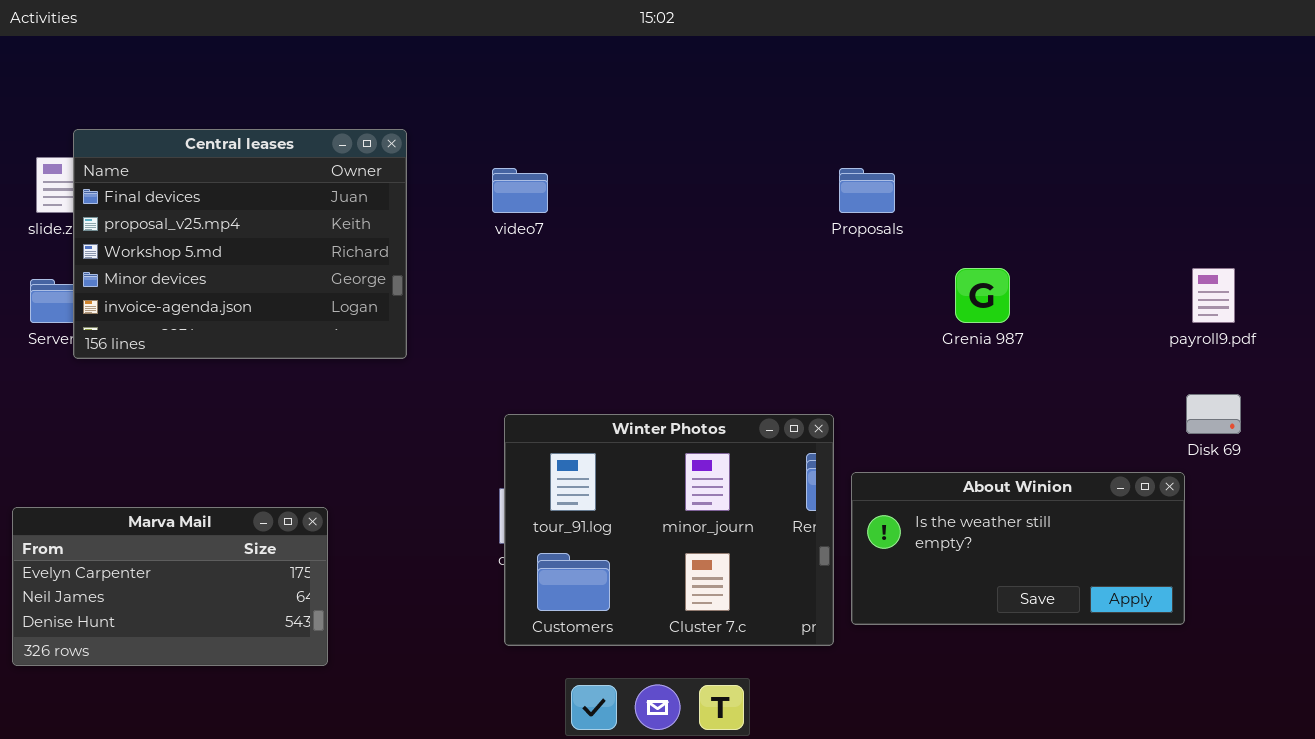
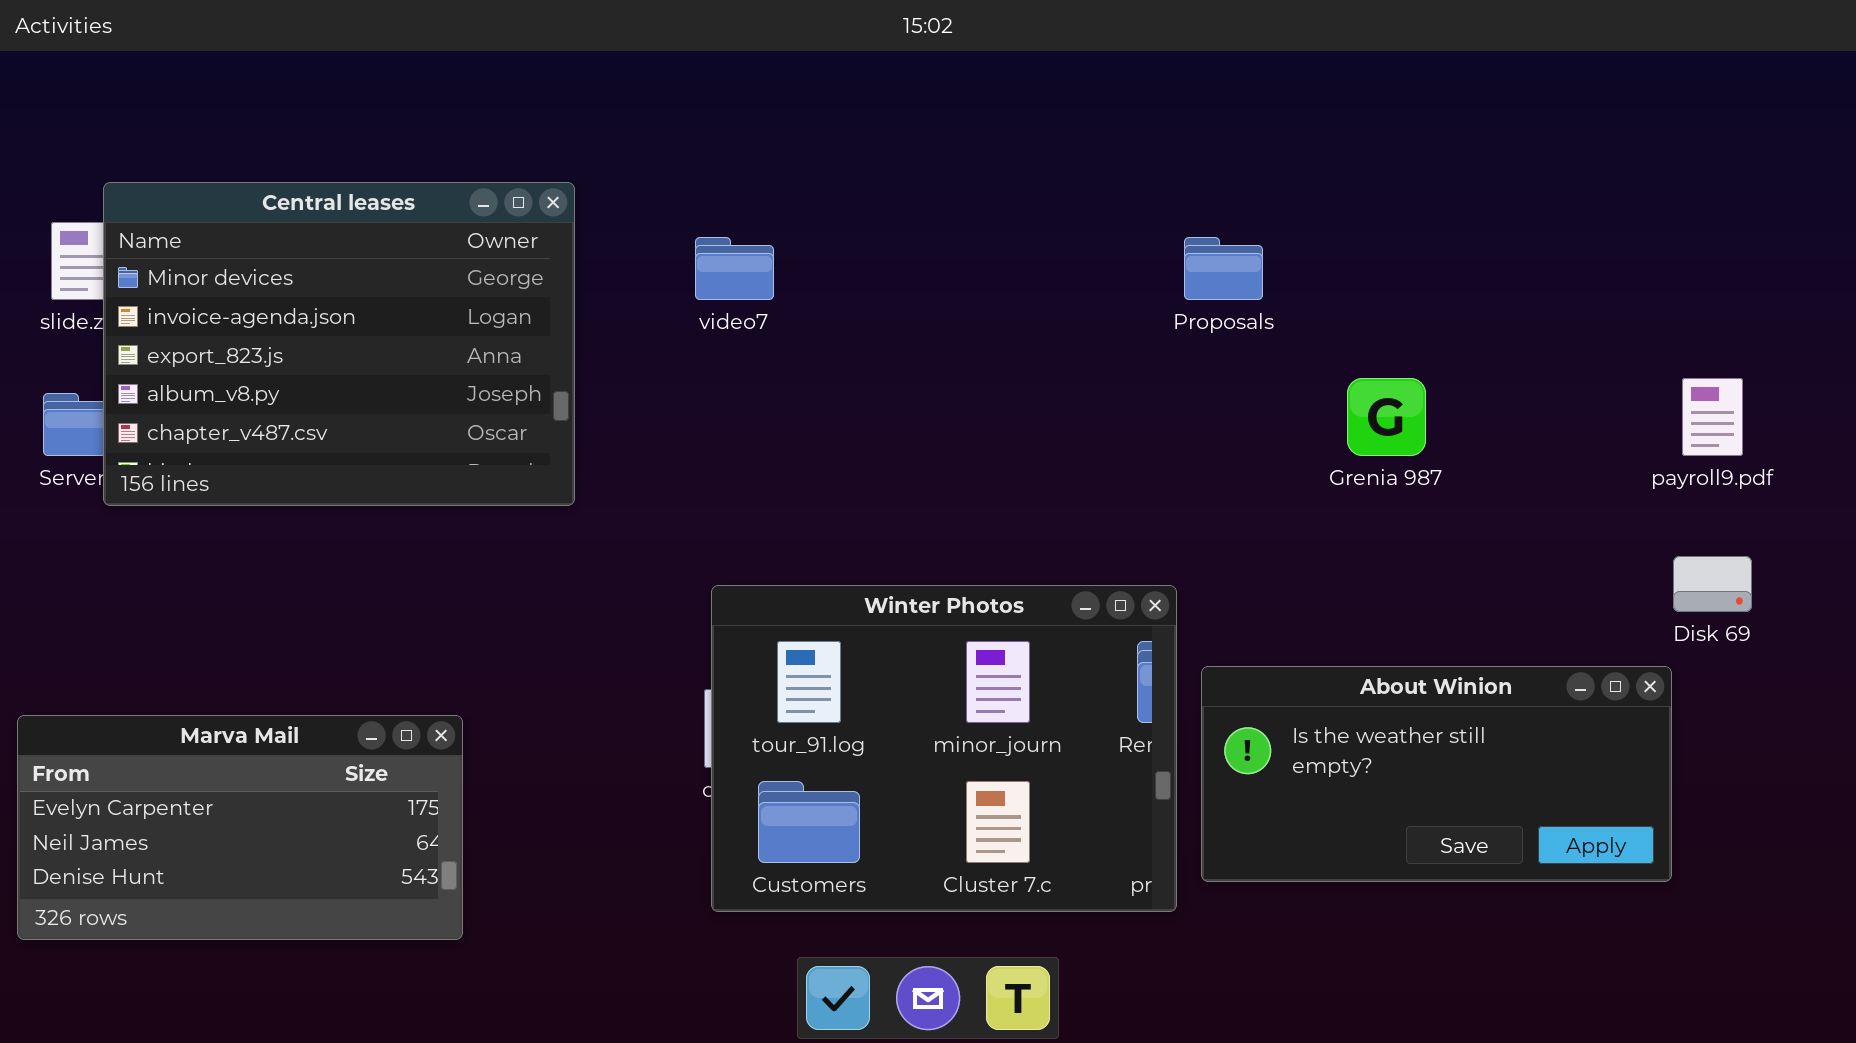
Central leases: [73,129,407,359] -> [103,182,575,506], scrolled down 3 rows

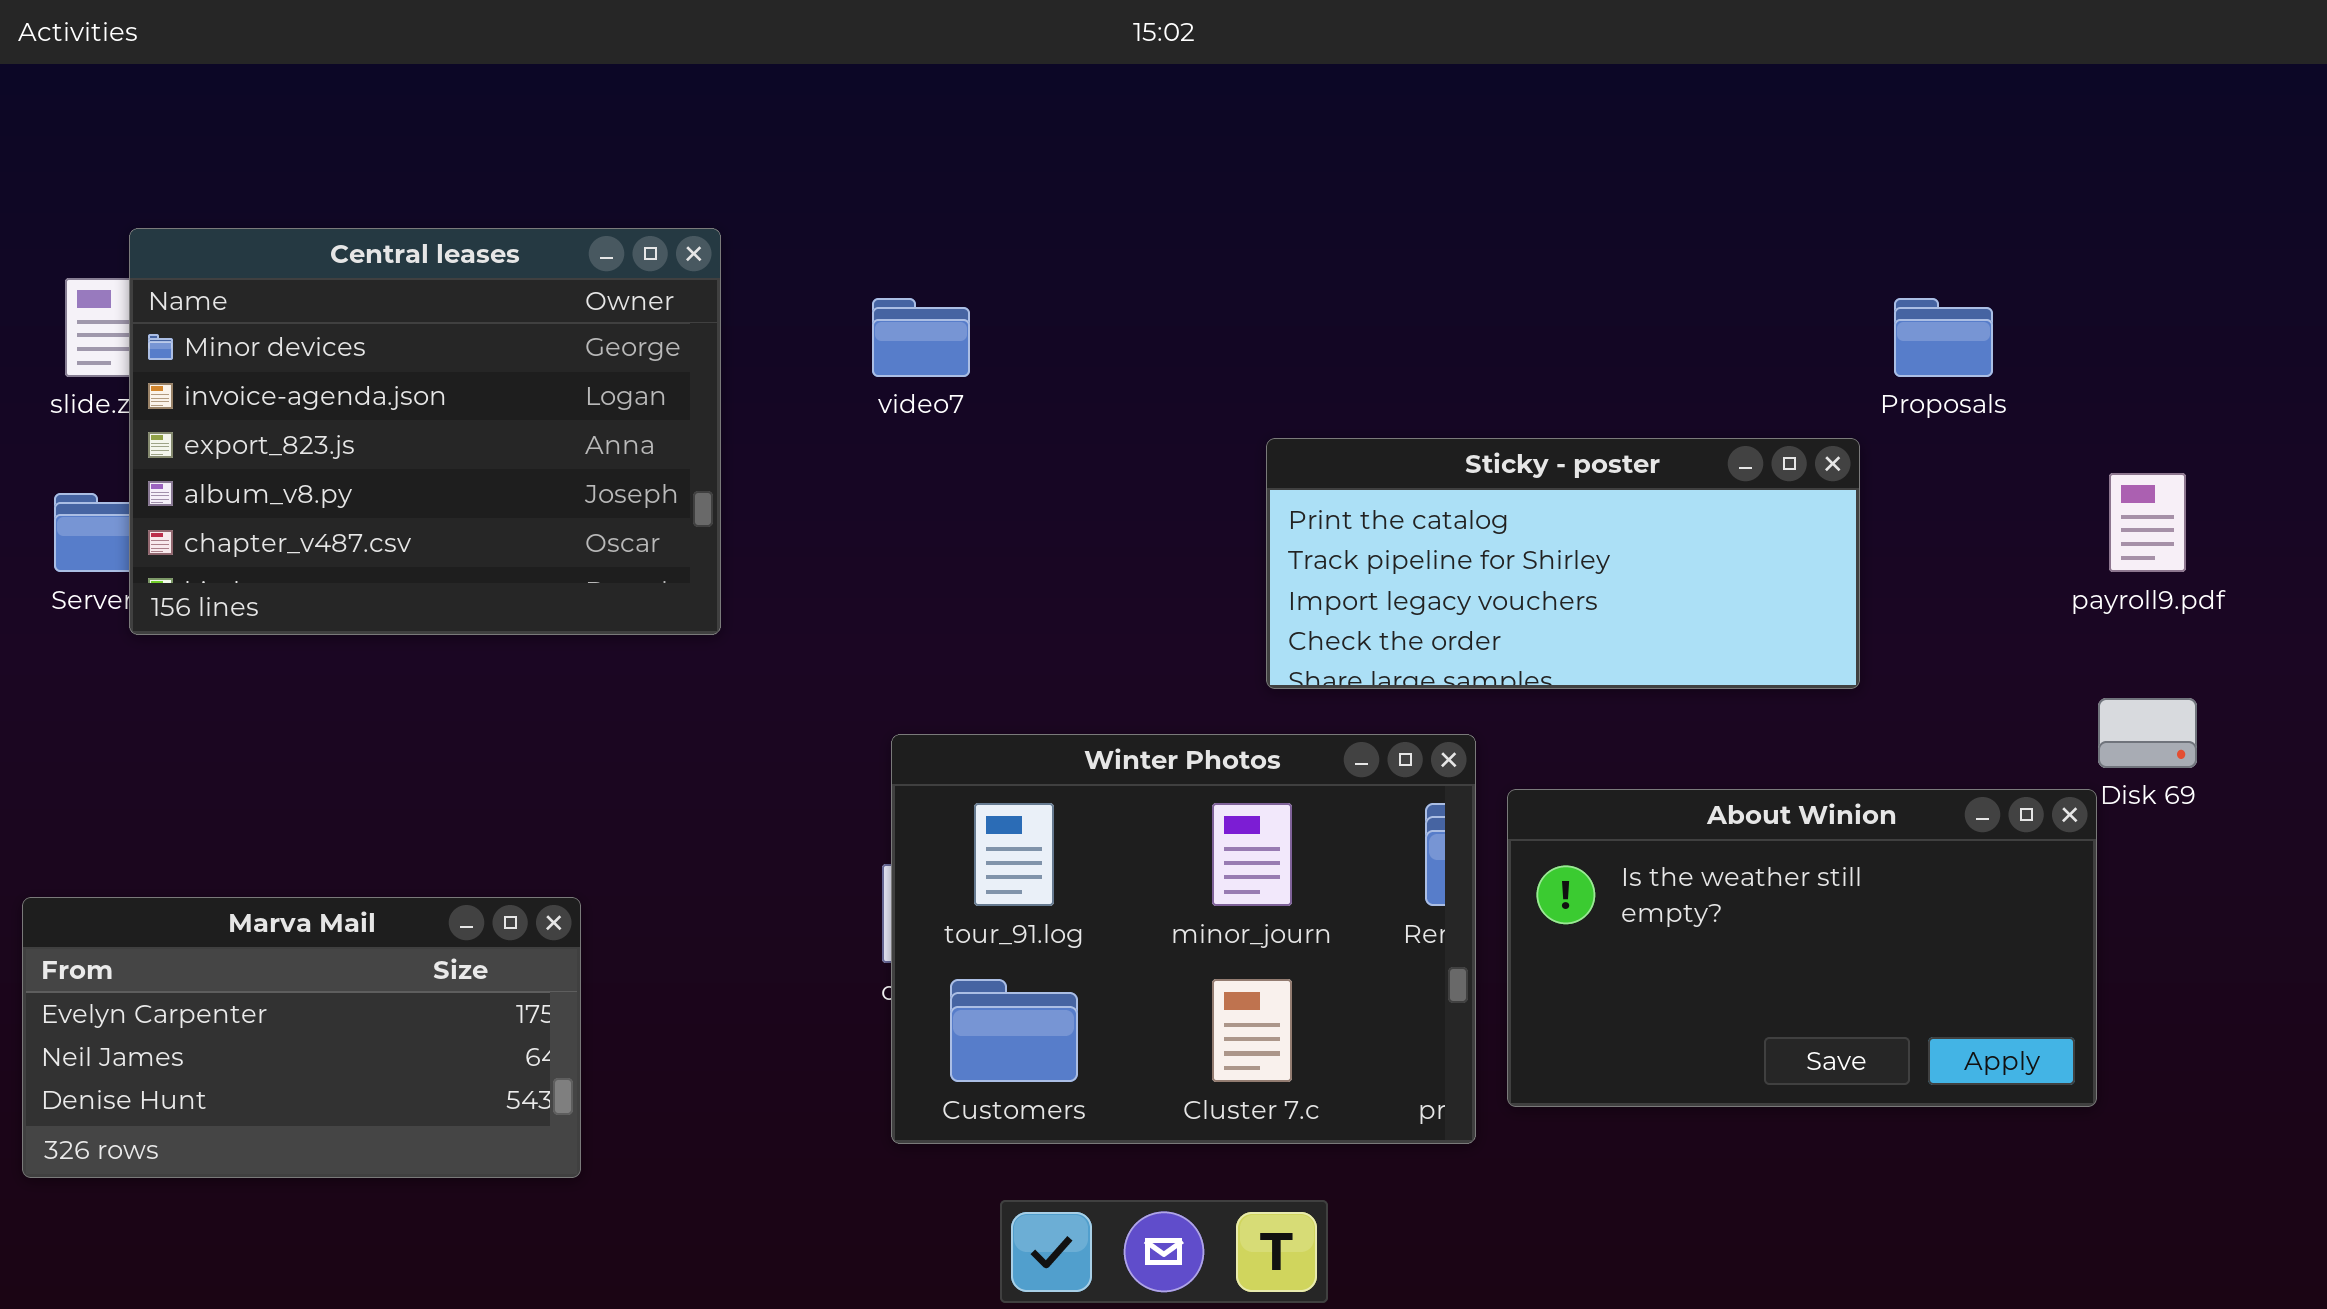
Proposals: [1184,237,1263,300] -> [1894,298,1993,377], moved
Sticky - poster: none -> [1266,438,1860,689], opened
About Winion: [1201,666,1672,882] -> [1507,789,2097,1107], resized

